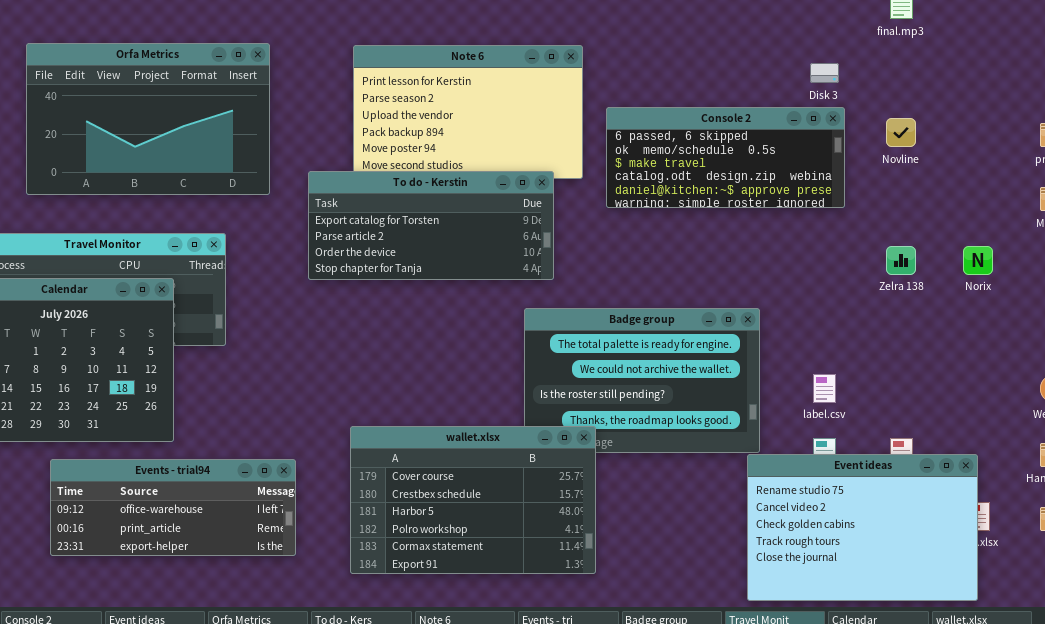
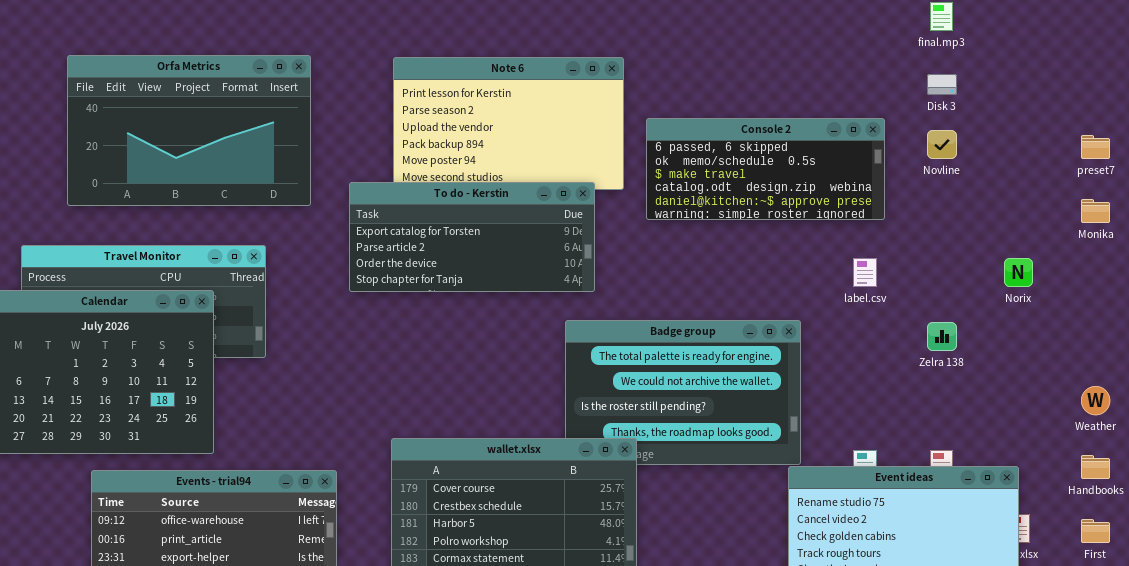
Disk 3: [810,63,839,83] -> [927,74,957,95], moved
Zelra 138: [886,246,916,275] -> [927,322,957,351], moved
label.csv: [813,374,836,403] -> [853,258,877,287], moved

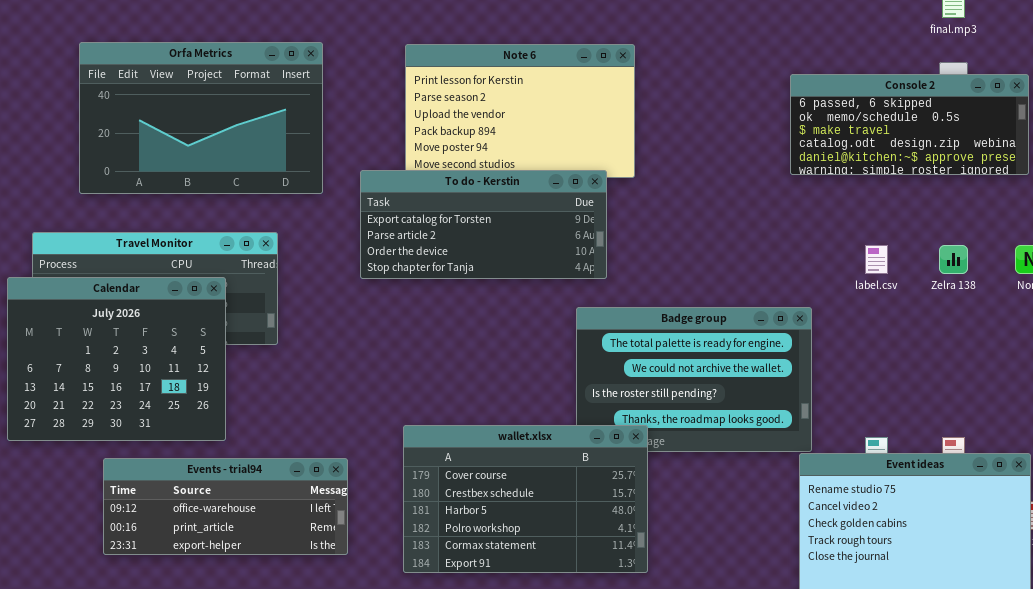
Console 2: [646,118,885,220] -> [790,74,1029,175], moved
Zelra 138: [927,322,957,351] -> [939,245,968,274], moved

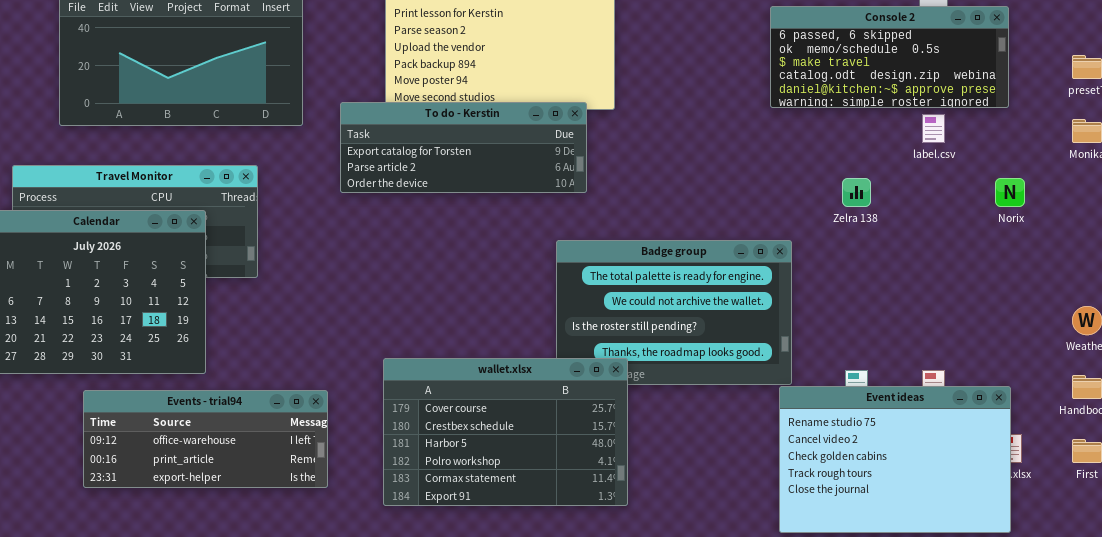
To do - Kerstin: [360,170,607,279] -> [340,102,587,193], resized
label.csv: [865,245,888,274] -> [922,114,945,143], moved
Zelra 138: [939,245,968,274] -> [842,178,871,207], moved

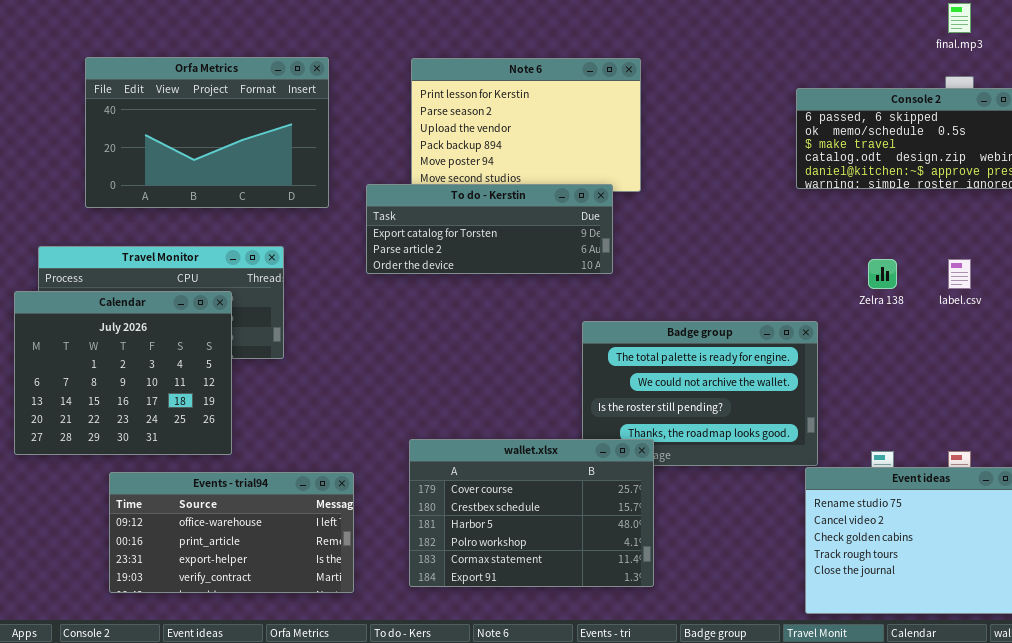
label.csv: [922,114,945,143] -> [948,259,971,289], moved
Events - trial94: [83,390,328,488] -> [109,472,354,593], resized

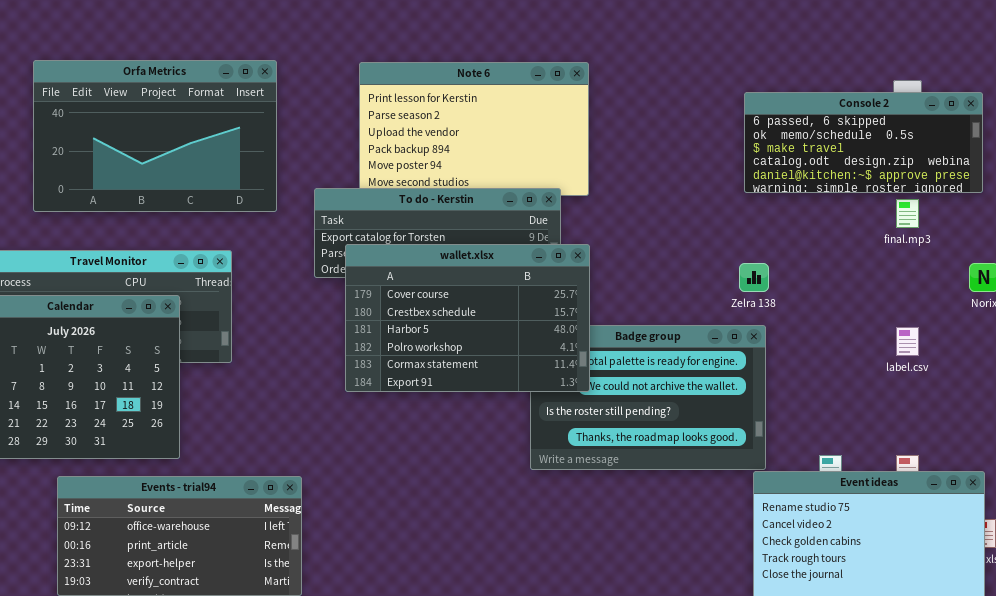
final.mp3: [948,3,971,33] -> [896,199,919,228], moved
Zelra 138: [868,259,897,289] -> [739,263,769,292], moved
label.csv: [948,259,971,289] -> [896,327,919,356], moved
wallet.xlsx: [409,439,654,587] -> [345,244,590,392], moved

